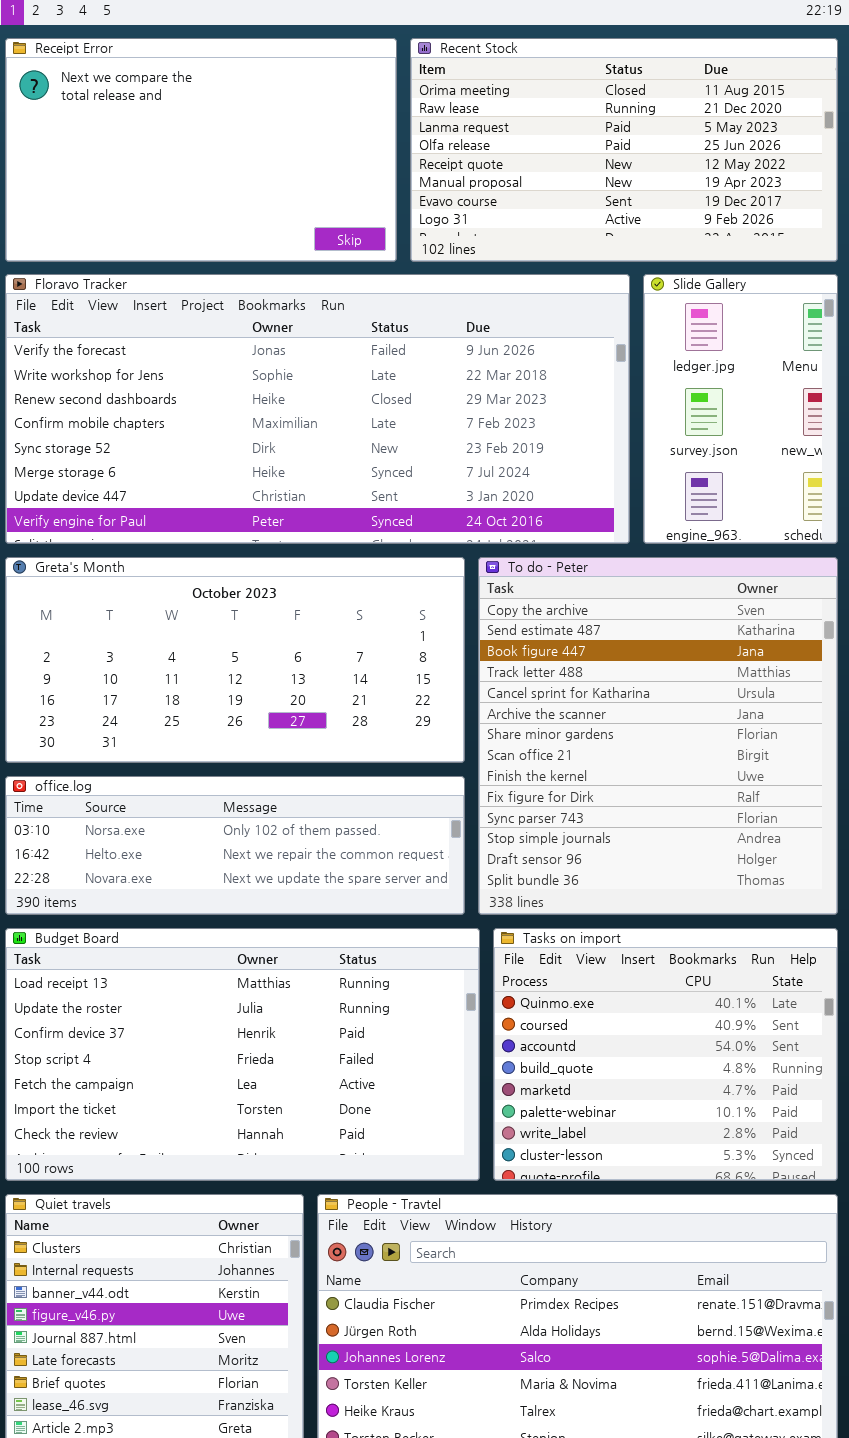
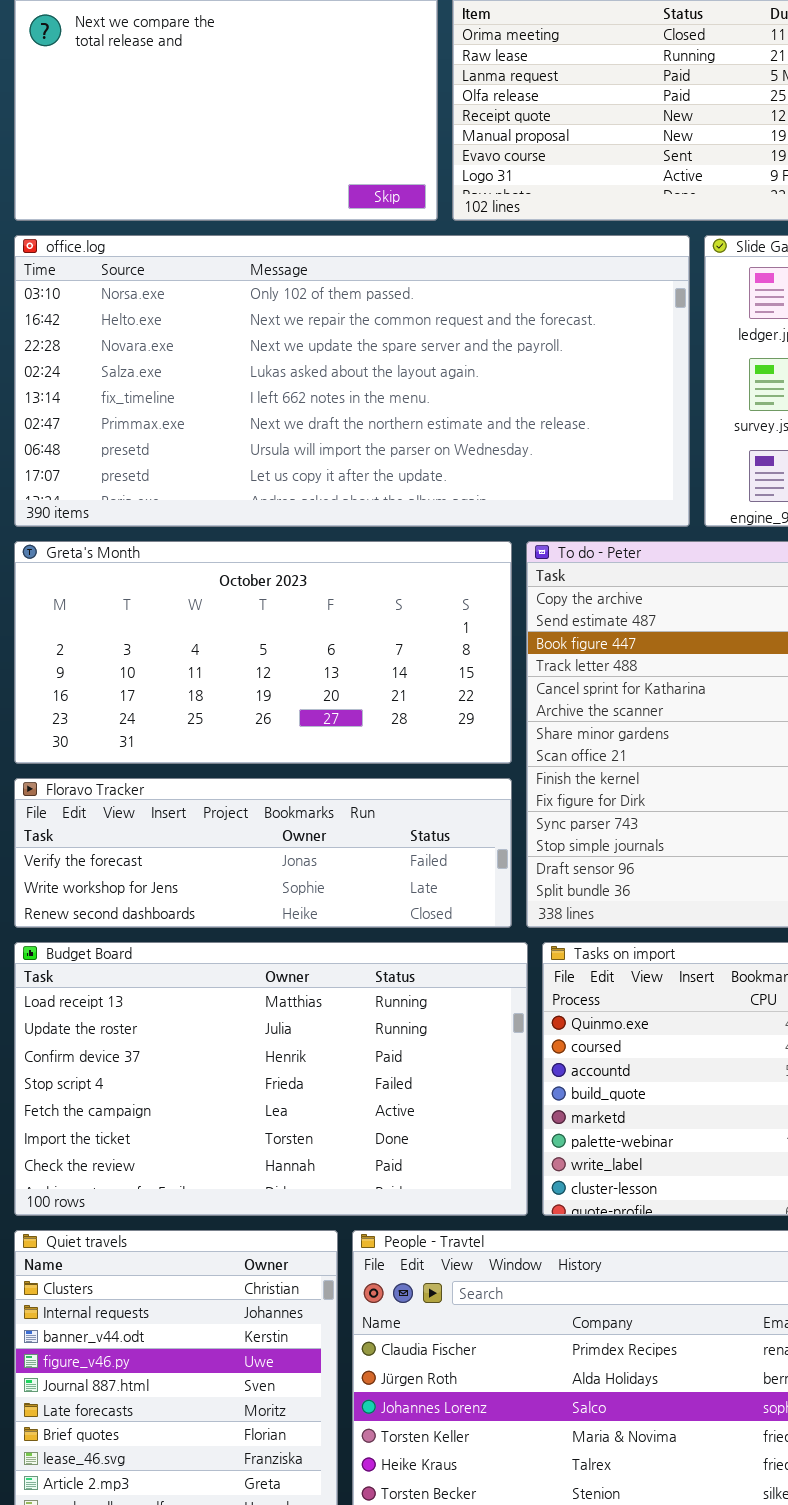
Floravo Tracker: [5,274,630,544] -> [14,778,512,928], moved, resized
office.log: [5,776,465,915] -> [14,235,690,527], moved, resized

